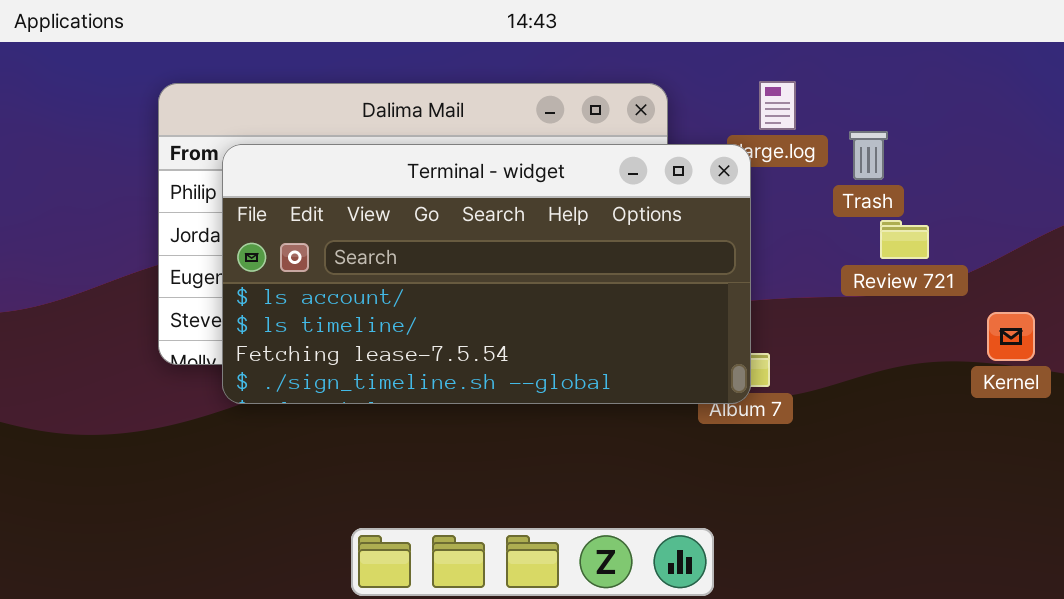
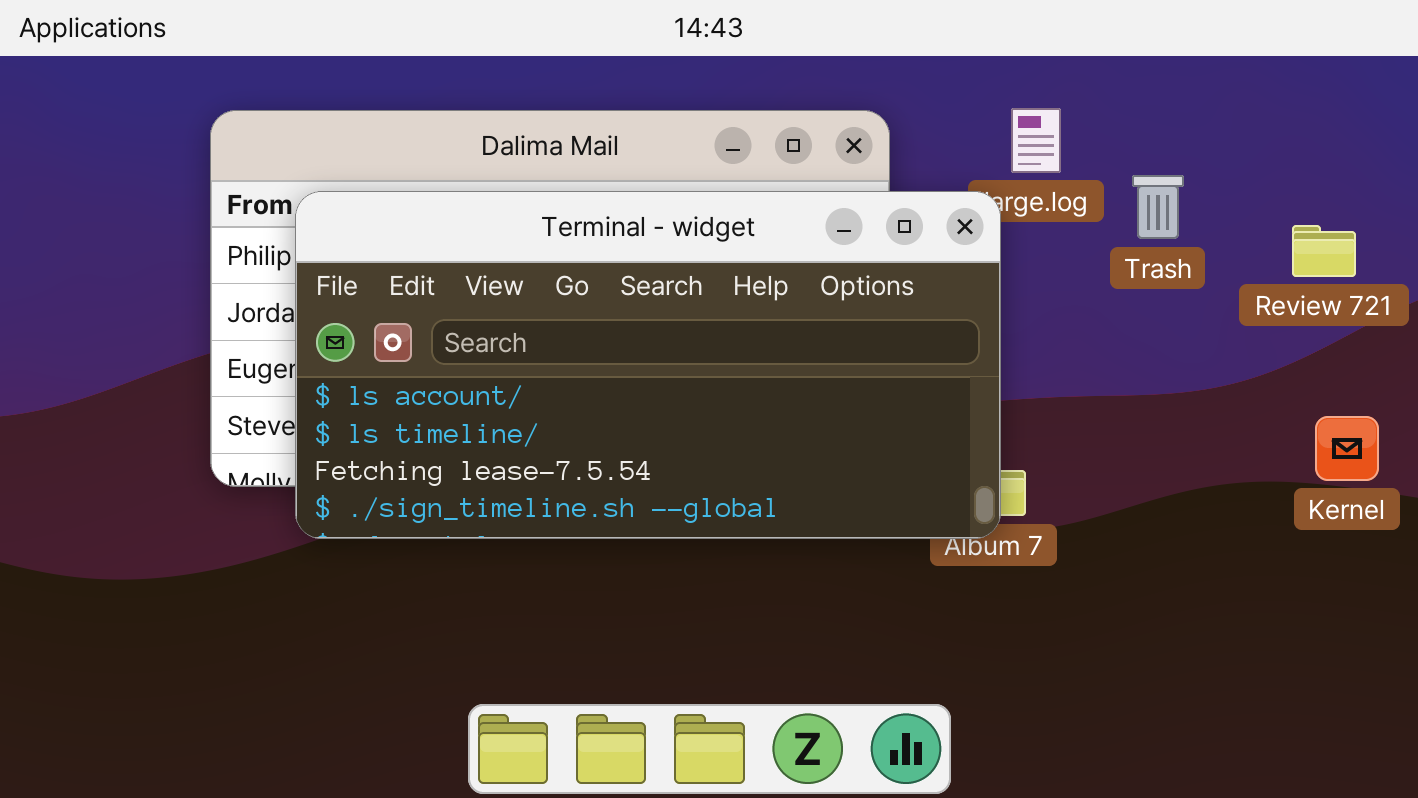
Review 721: [880,220,929,259] -> [1292,225,1356,277], moved

